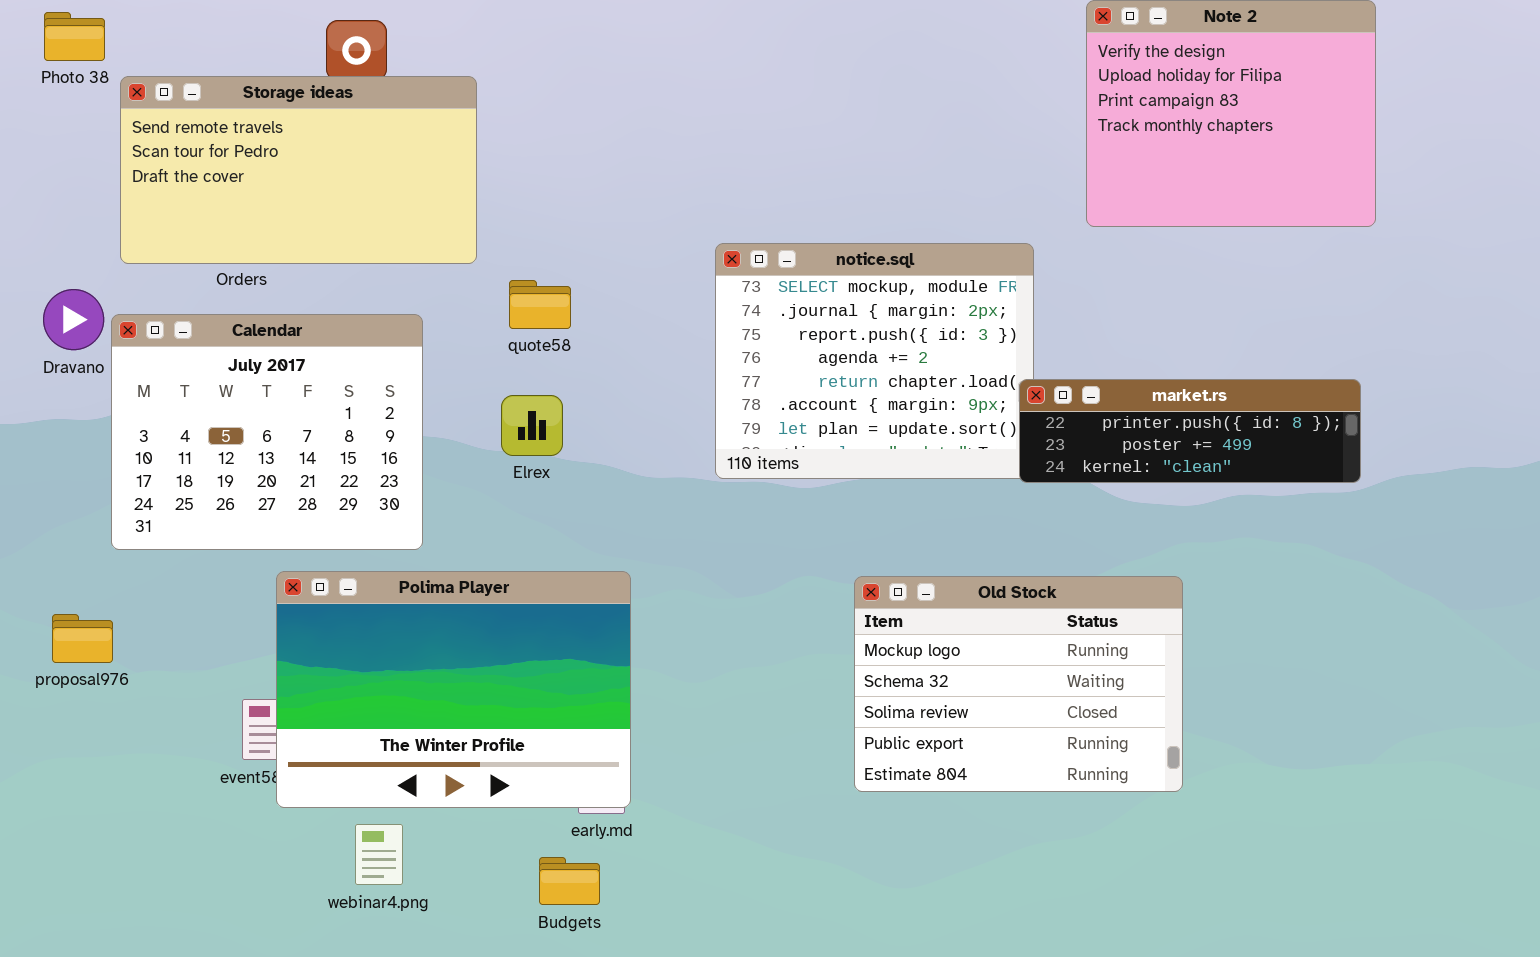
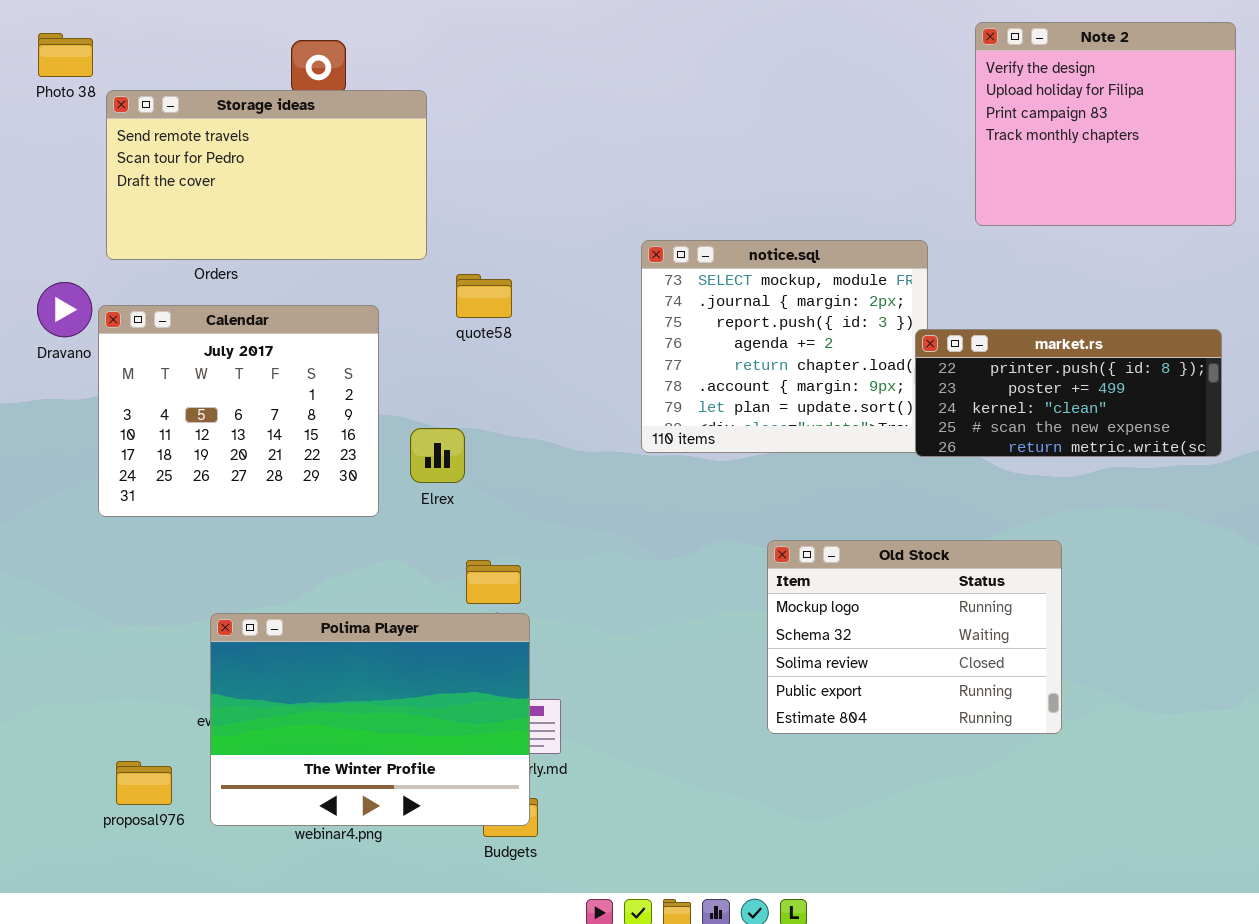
market.rs: [1019,379,1361,483] -> [915,329,1222,457], resized
Elrex: [501,395,563,456] -> [410,428,465,483], moved
Polima Player: [276,571,631,808] -> [210,613,530,826], moved
proposal976: [52,614,113,663] -> [116,761,172,805], moved

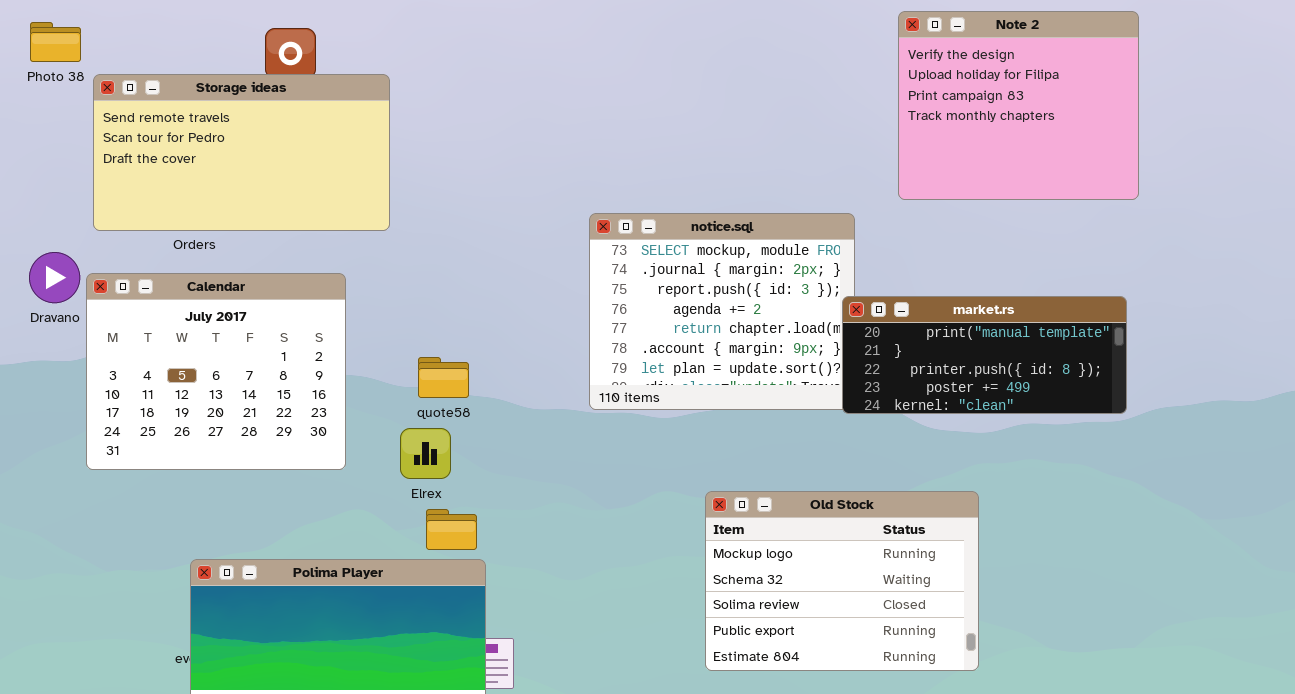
quote58: [456,274,512,318] -> [418,357,469,398], moved
market.rs: [915,329,1222,457] -> [842,296,1127,414], scrolled up 2 rows
Elrex: [410,428,465,483] -> [400,428,451,479], moved

